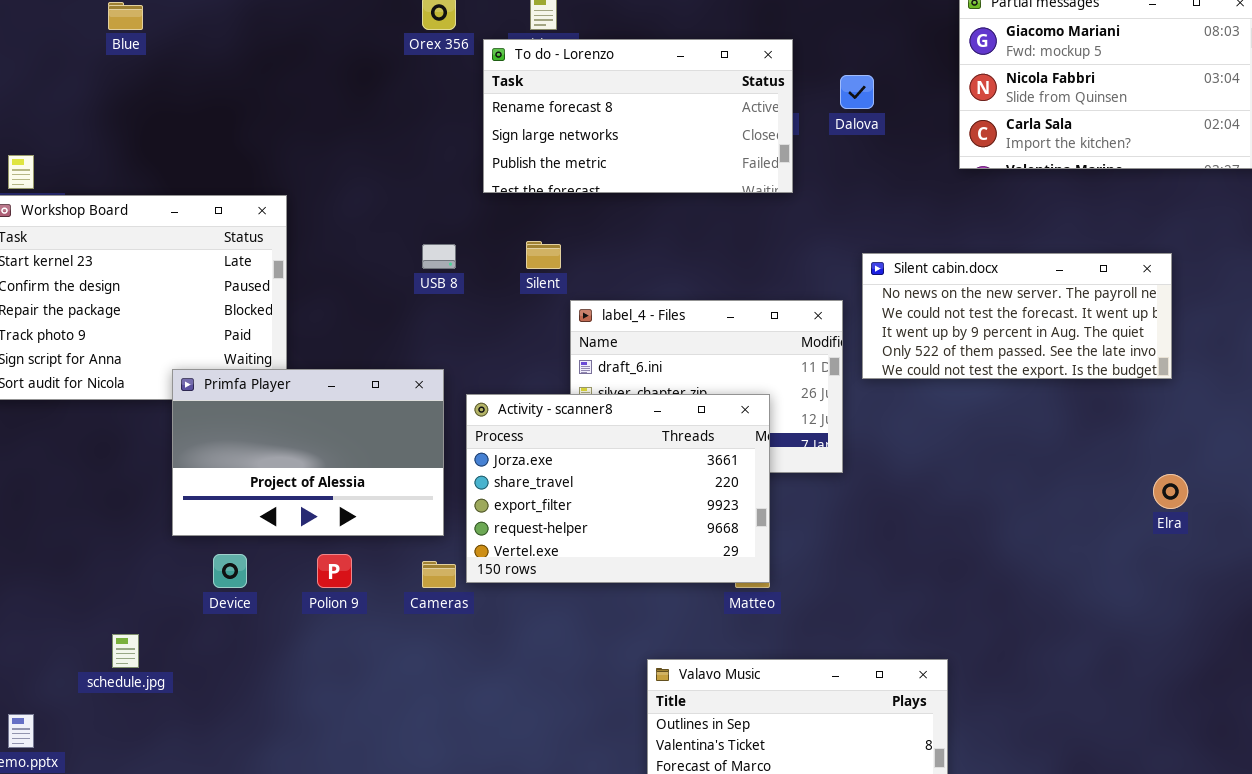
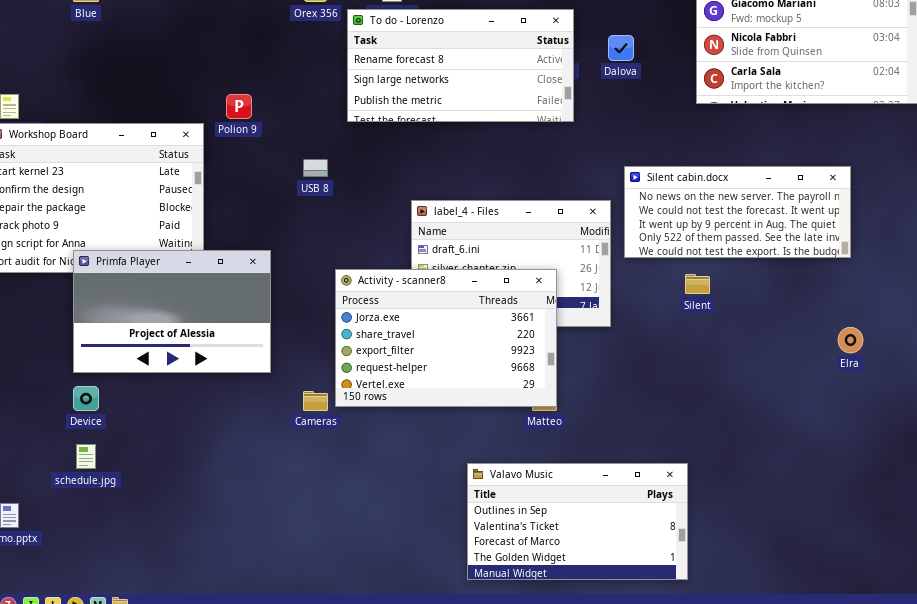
Silent: [526,241,561,269] -> [685,274,710,294], moved
Primfa Player: [172,369,444,536] -> [73,250,271,373], moved
Device: [213,554,247,588] -> [73,386,99,411], moved
Polion 9: [317,554,352,588] -> [226,94,252,119], moved

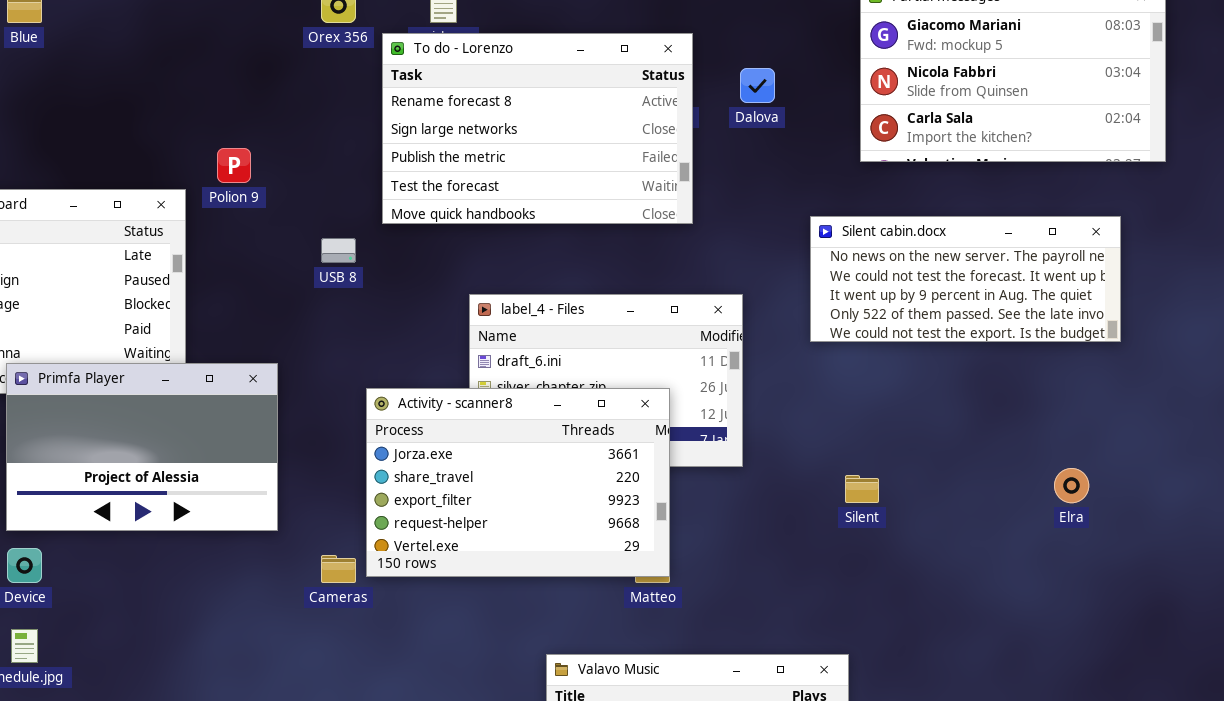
To do - Lorenzo: [347,9,574,122] -> [382,33,693,224], resized
Silent cabin.docx: [624,166,851,258] -> [810,216,1121,342], moved
Silent: [685,274,710,294] -> [845,475,879,503], moved

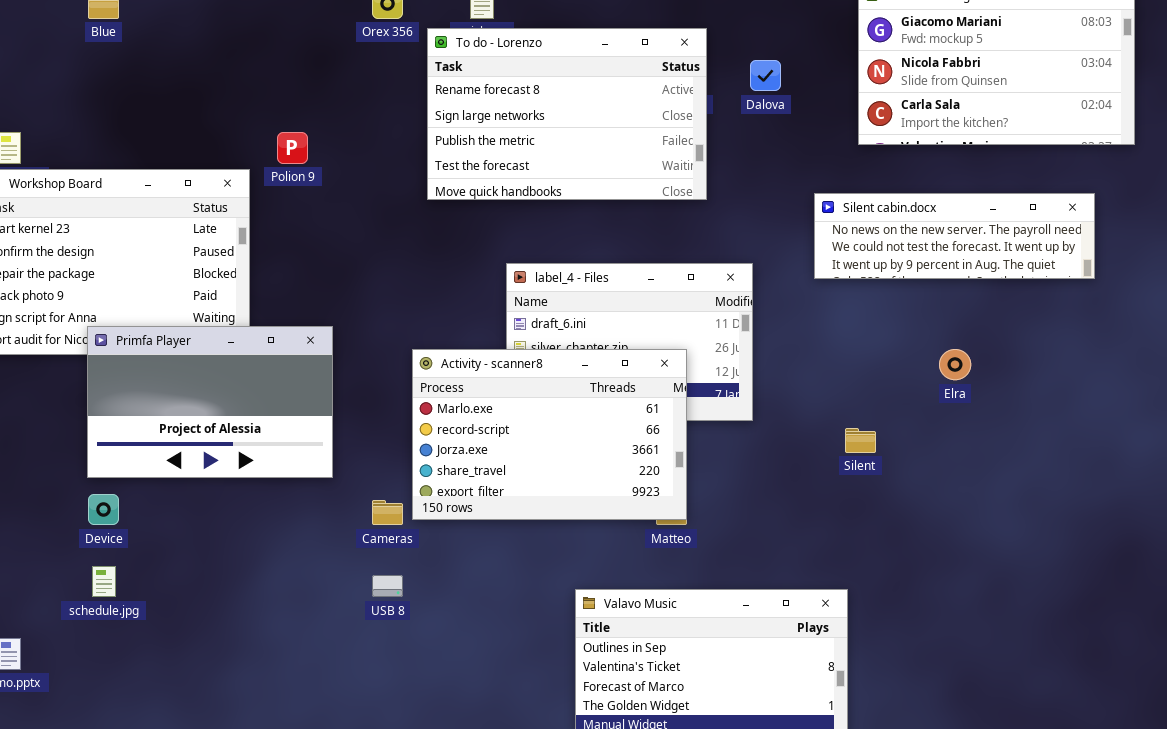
Silent cabin.docx: [810,216,1121,342] -> [814,193,1095,279], resized
USB 8: [321,238,356,263] -> [372,575,403,597], moved
Activity - scanner8: [366,388,670,577] -> [412,349,687,520], scrolled up 2 rows
Elra: [1054,468,1089,503] -> [939,349,971,380], moved

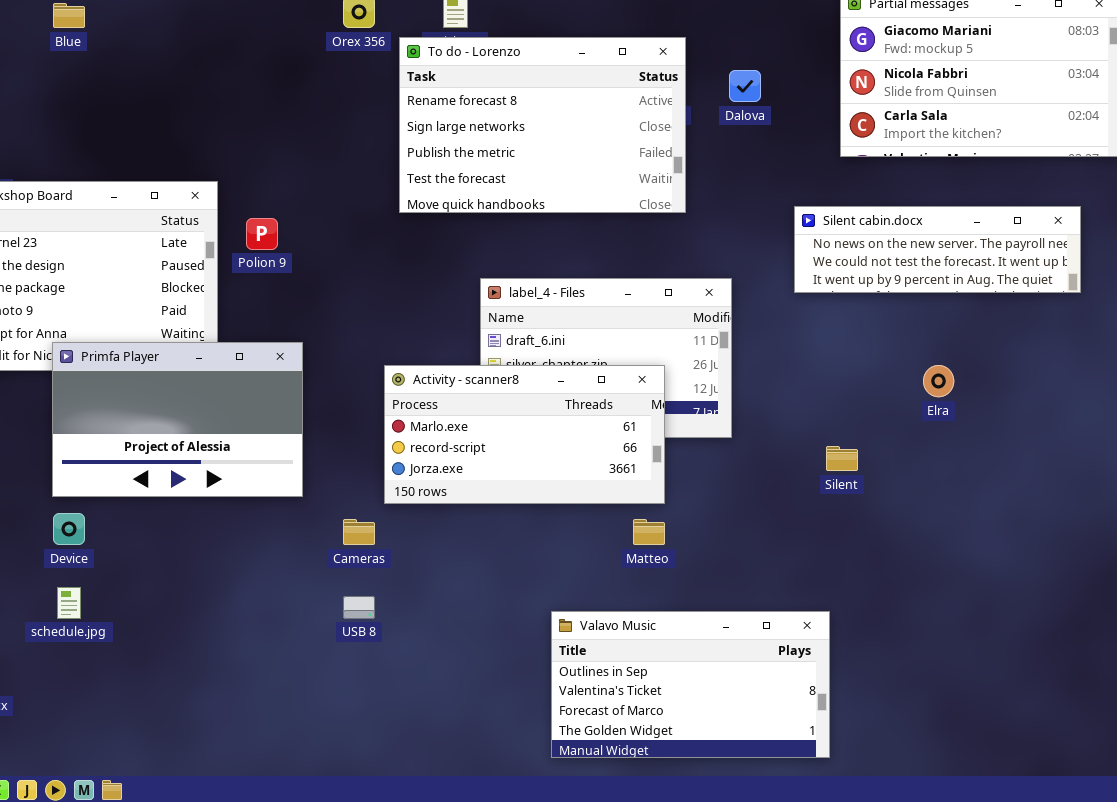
Polion 9: [277,132,308,164] -> [246,218,278,250], moved
Activity - scanner8: [412,349,687,520] -> [384,365,665,504], resized

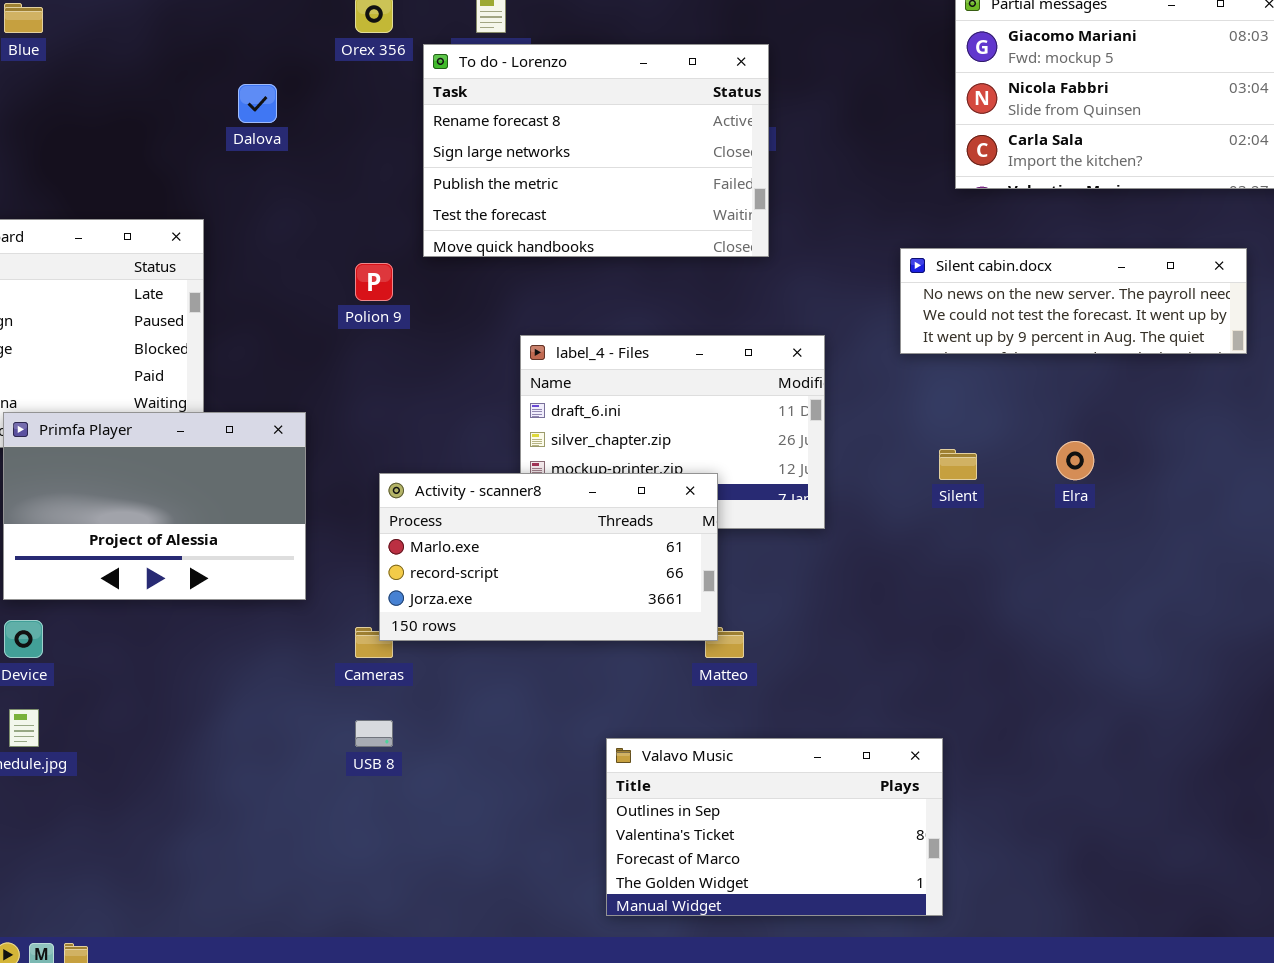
Dalova: [729,70,761,102] -> [238,84,277,123], moved
Polion 9: [246,218,278,250] -> [355,263,393,301], moved
Activity - scanner8: [384,365,665,504] -> [379,473,718,641], moved
Silent: [826,446,858,471] -> [939,449,977,480], moved

